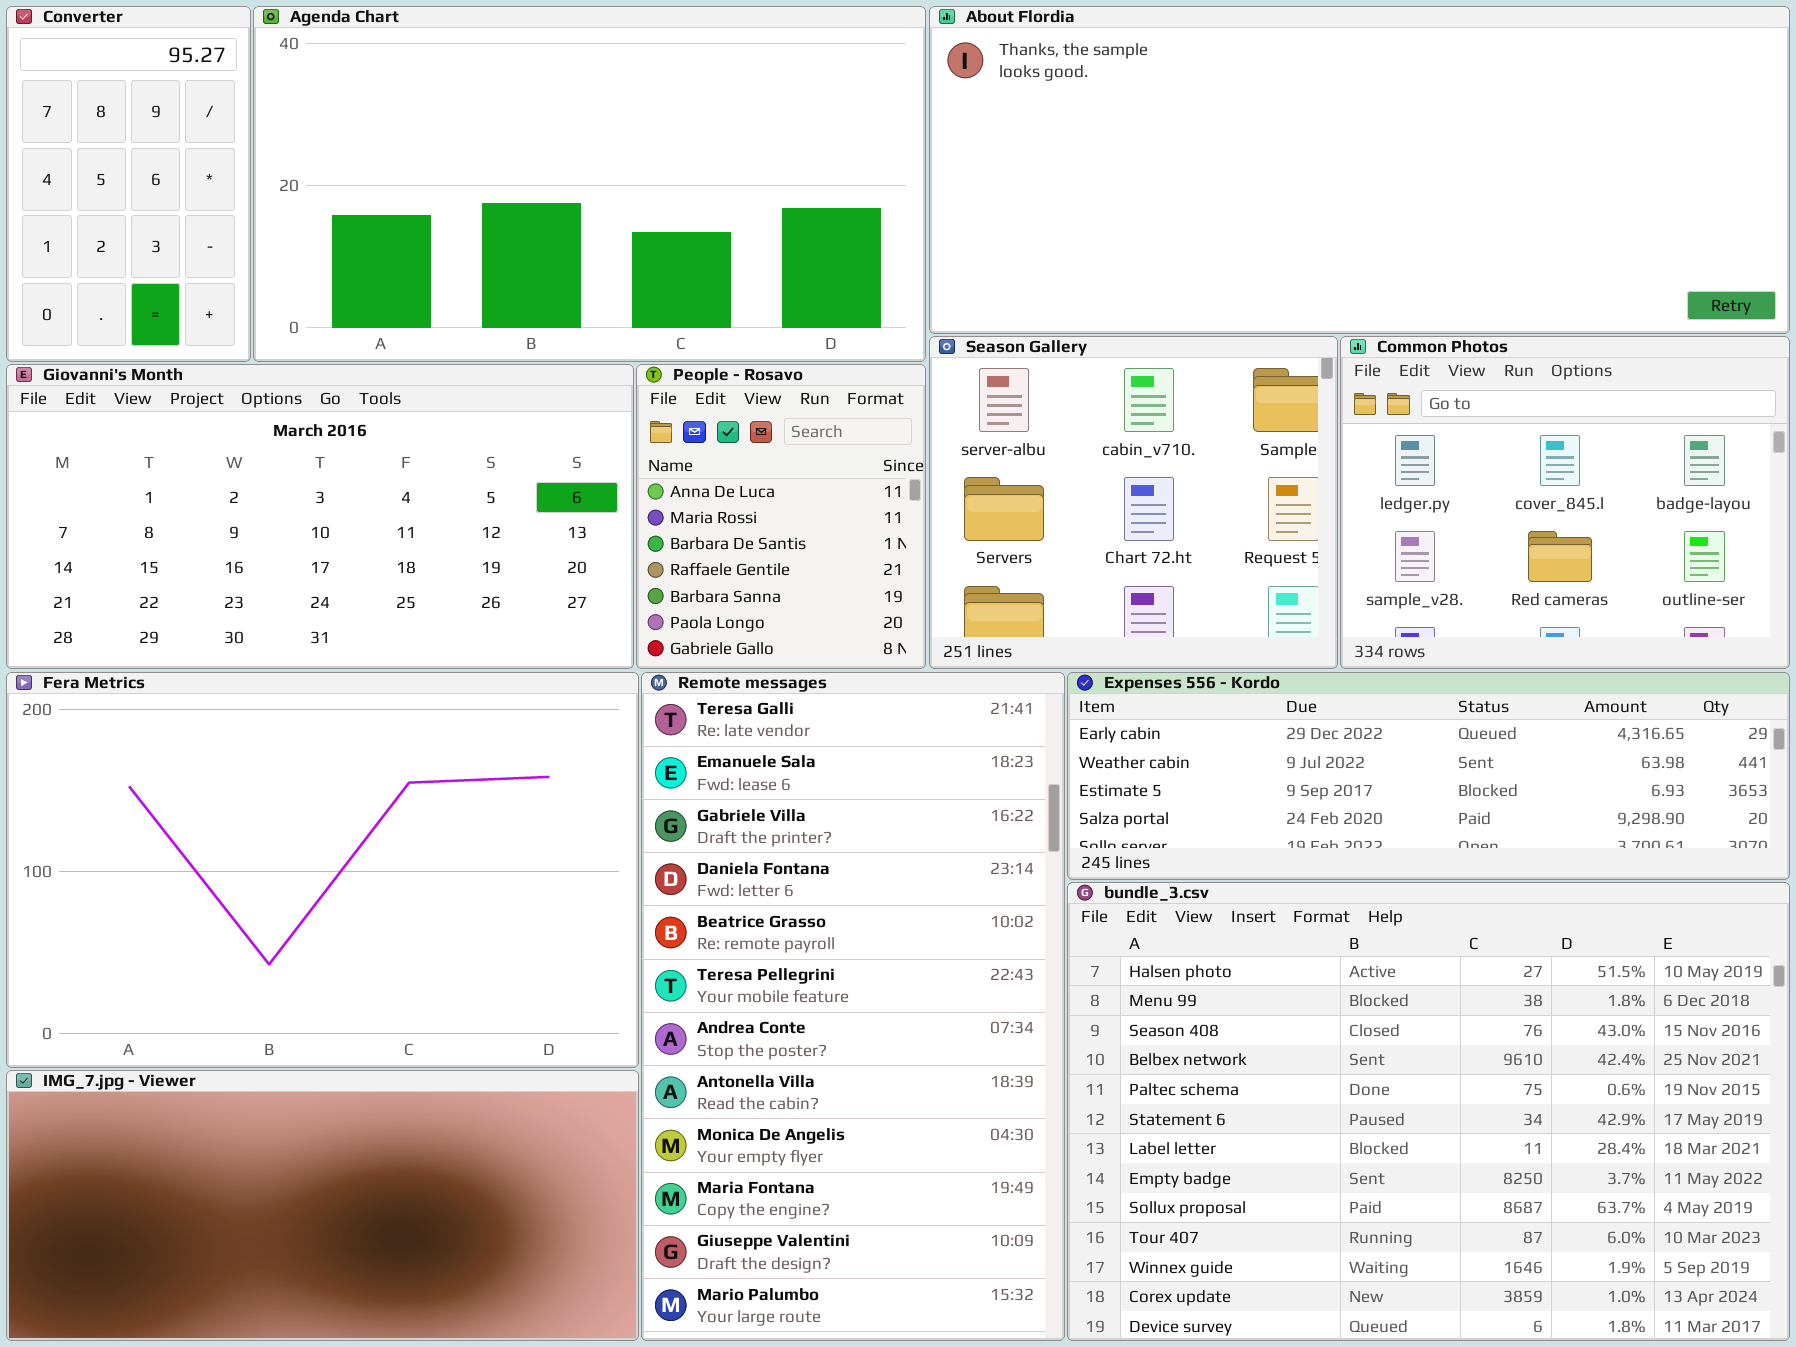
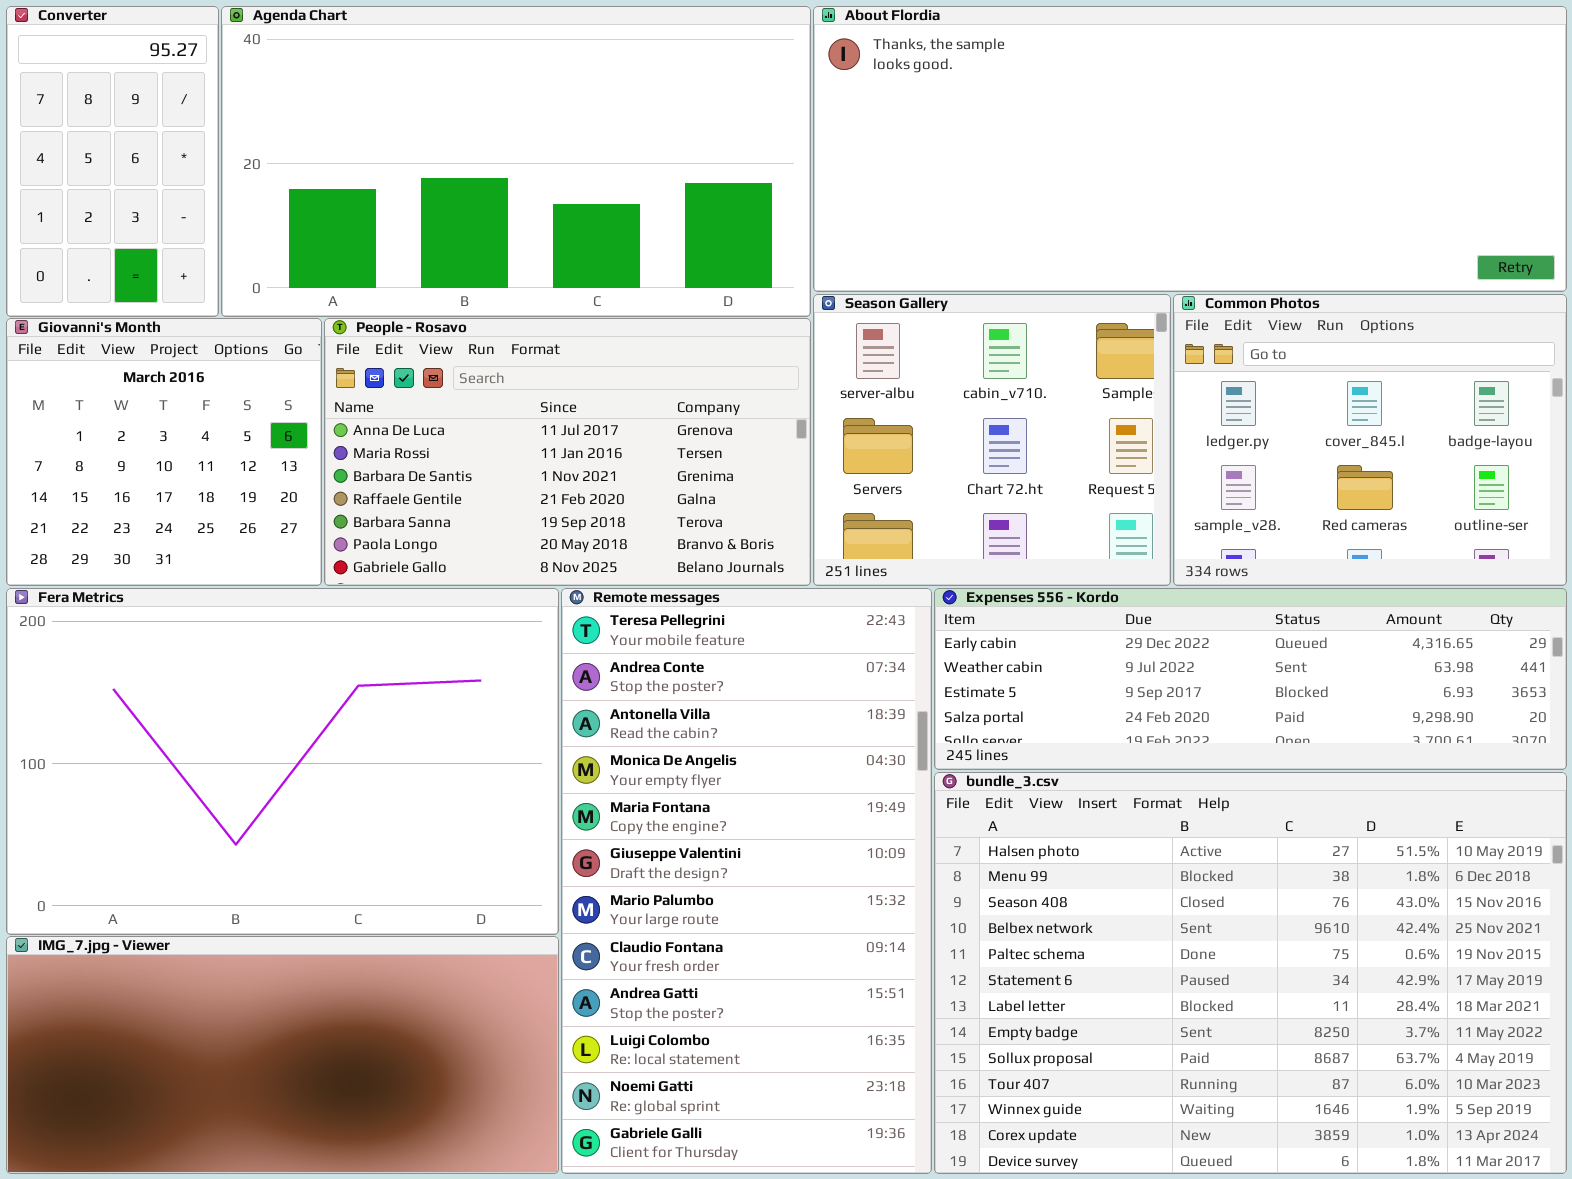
Giovanni's Month: [6,364,634,669] -> [6,318,322,586], resized
People - Rosavo: [636,364,926,669] -> [324,318,811,586], resized
Remote messages: [641,672,1065,1341] -> [561,588,932,1174], scrolled down 5 rows

